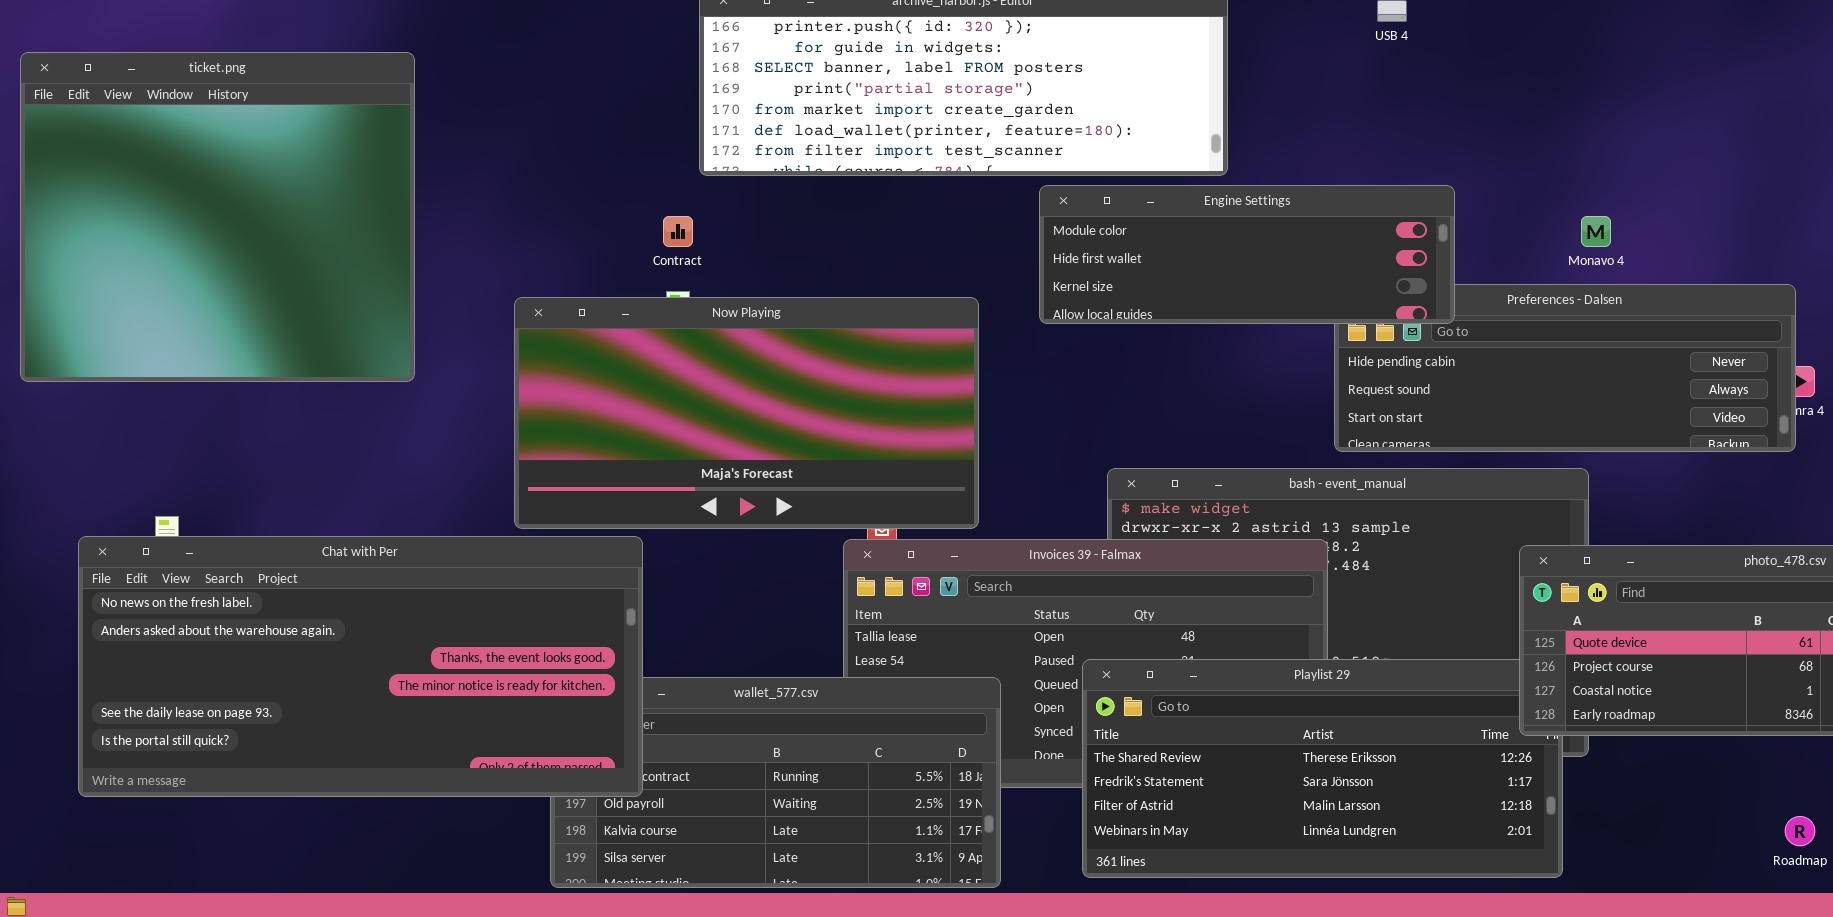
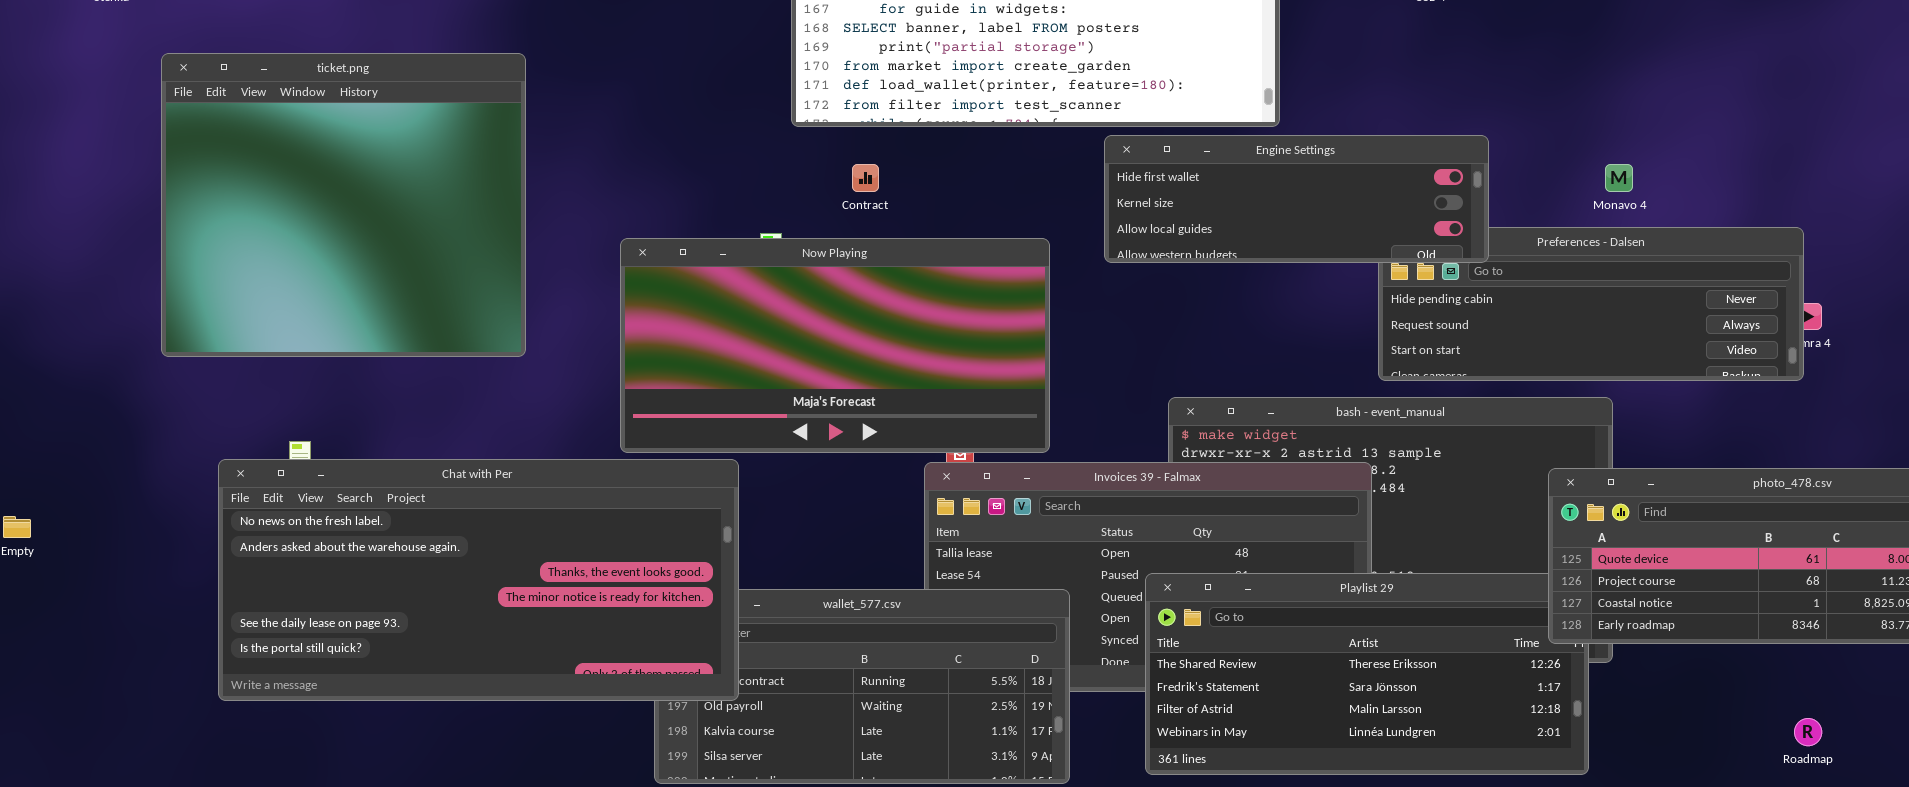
ticket.png: [20,52,415,382] -> [161,53,526,357], moved
Engine Settings: [1039,185,1455,324] -> [1104,135,1489,263], scrolled down 1 row
Contract: [663,216,693,247] -> [852,164,879,192], moved

